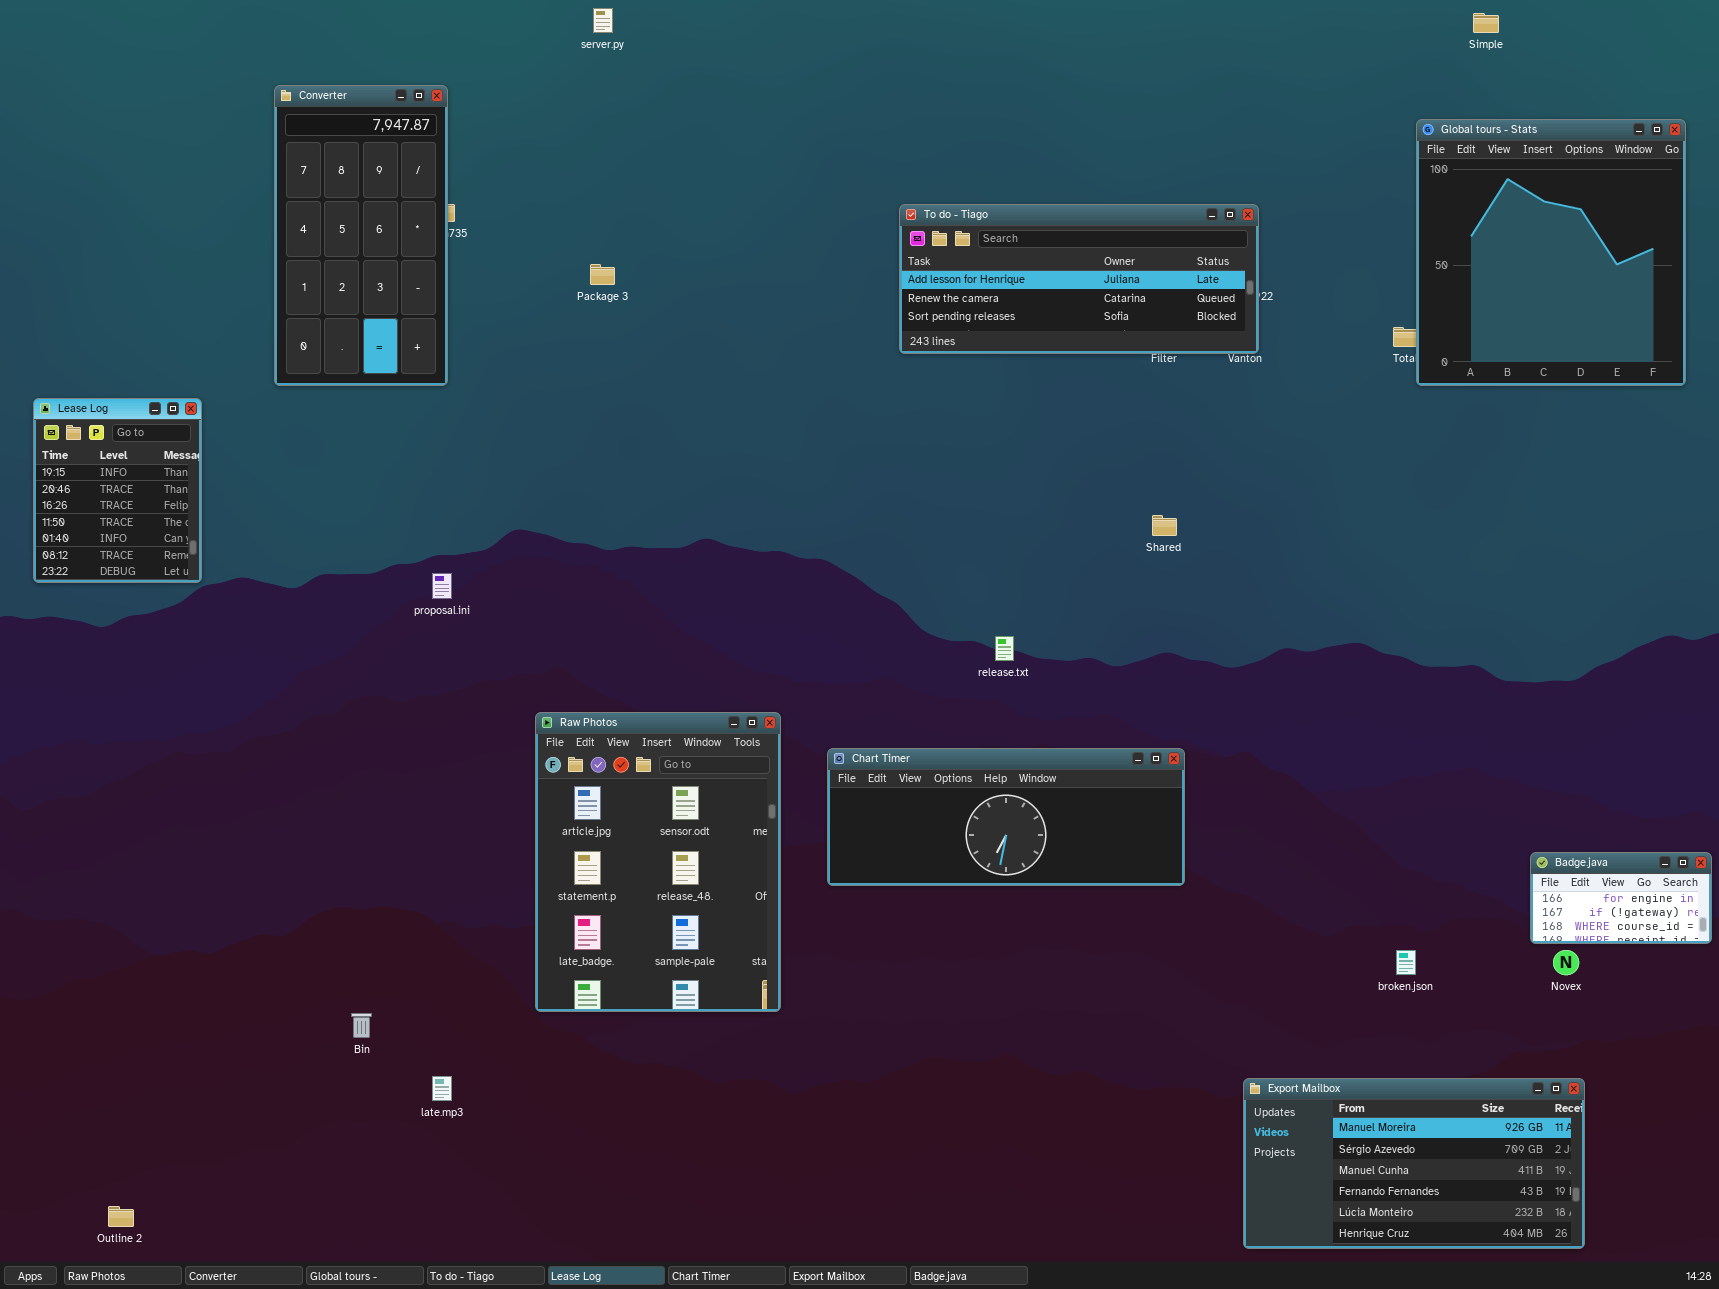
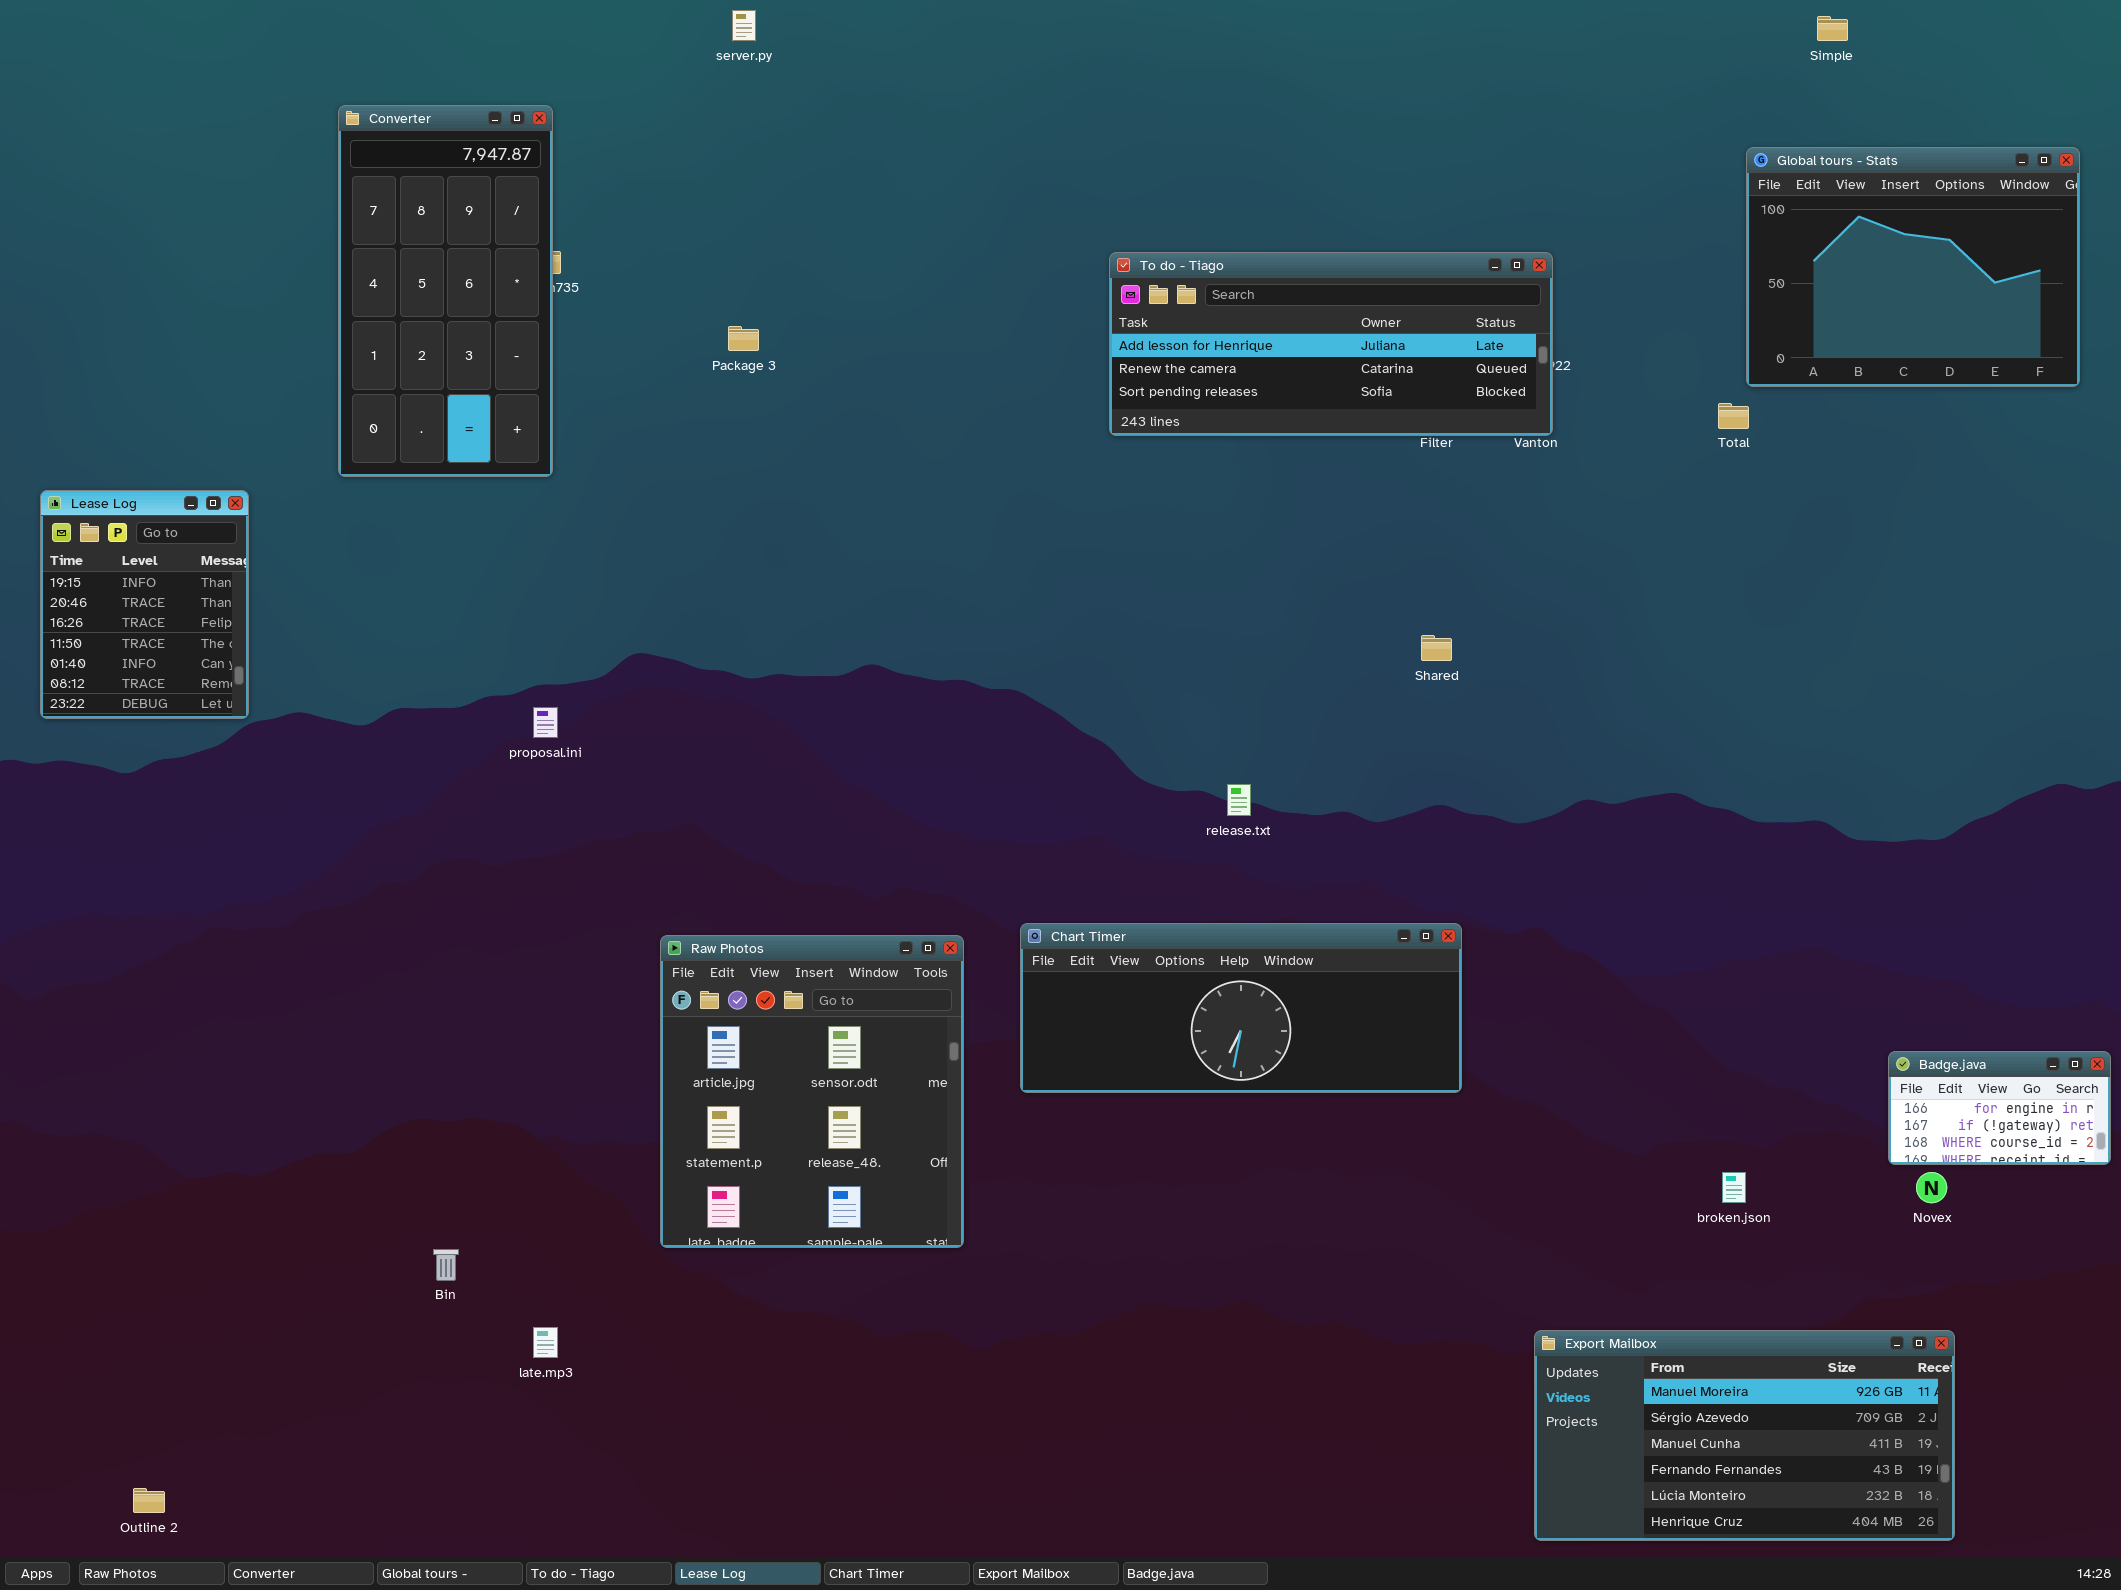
Global tours - Stats: [1416,119,1686,386] -> [1746,147,2080,387], resized
Raw Photos: [535,712,781,1012] -> [660,935,964,1248], resized

